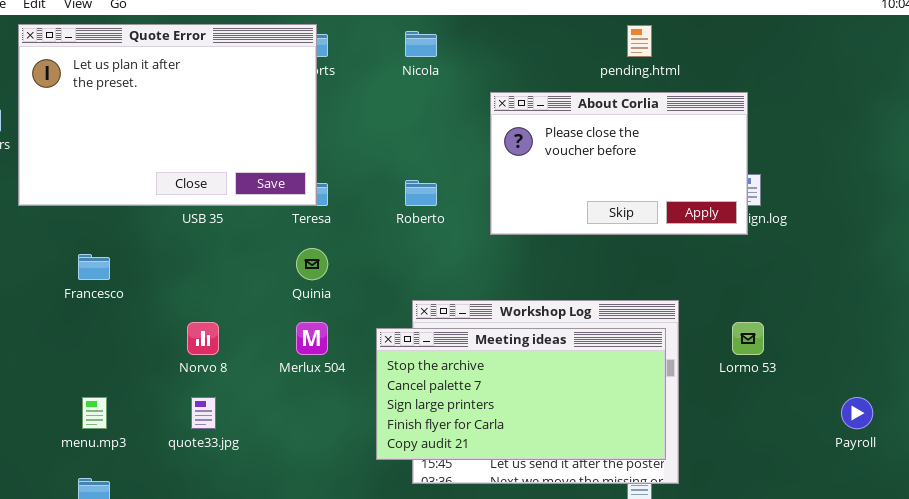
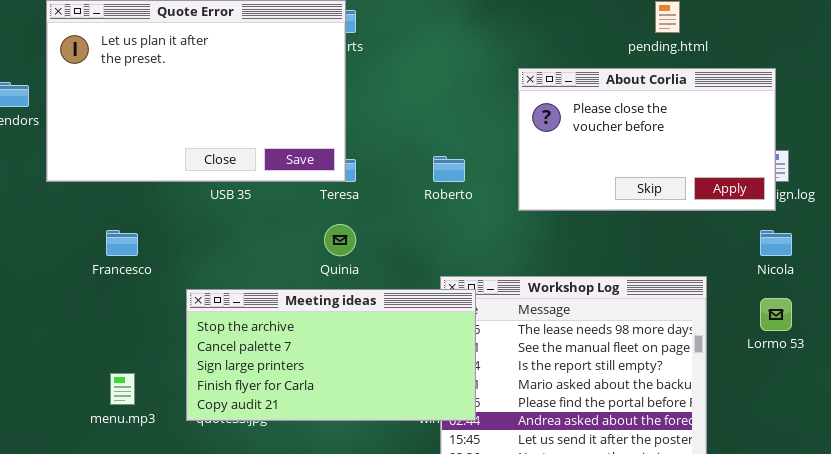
Nicola: [405,31,437,57] -> [760,230,792,256], moved
Meeting ideas: [376,328,666,460] -> [186,289,476,421], moved

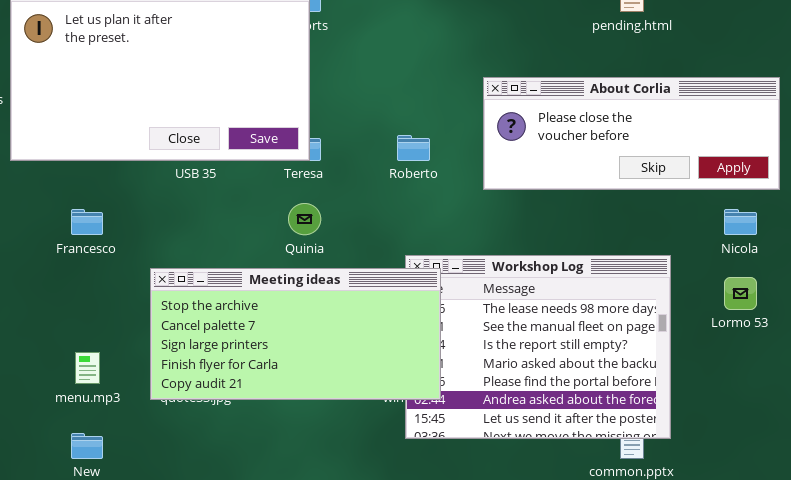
About Corlia: [518,68,776,211] -> [483,77,780,190], resized

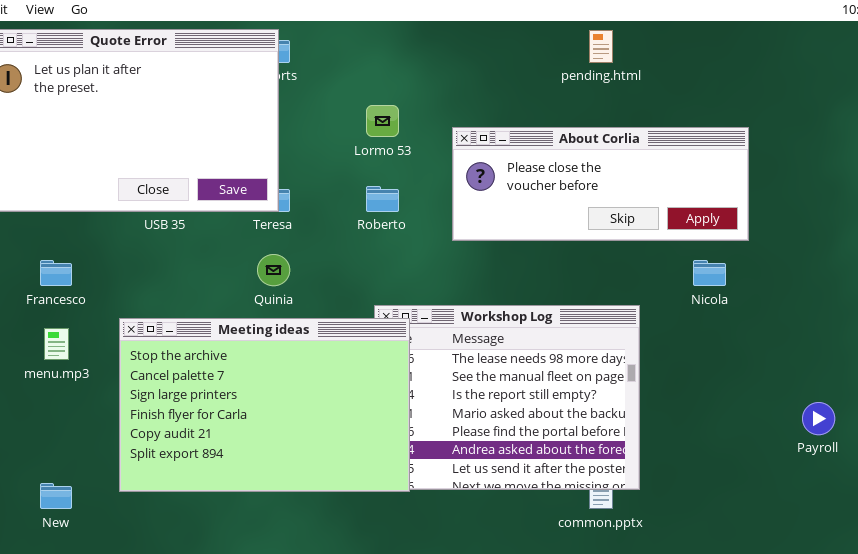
Meeting ideas: [150,268,441,400] -> [119,318,410,492], resized
Lormo 53: [724,277,757,310] -> [366,105,399,137], moved
menu.mp3: [75,352,100,384] -> [44,328,69,360], moved

